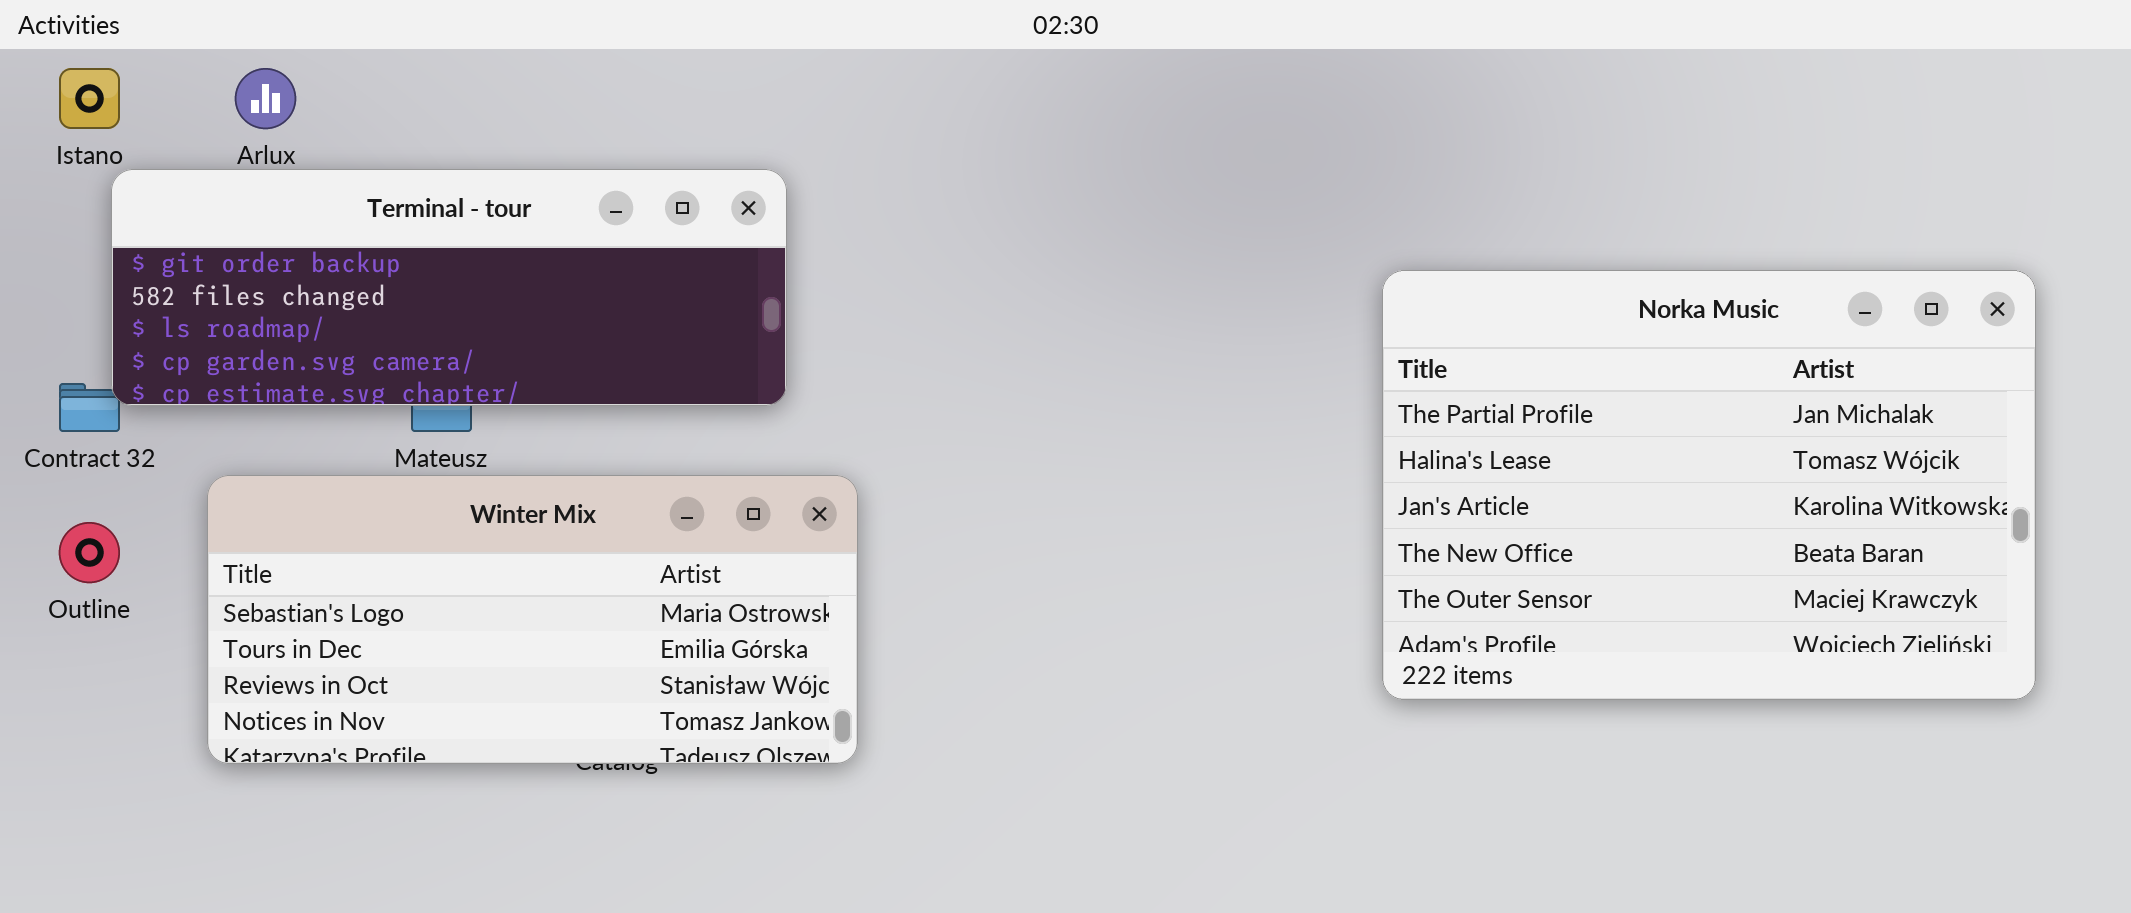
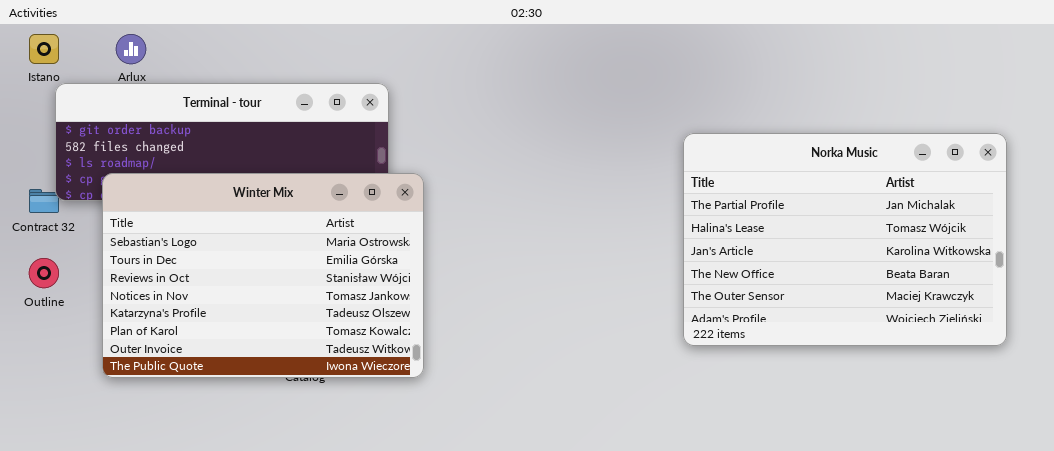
Winter Mix: [207,475,858,764] -> [102,173,424,378], resized

